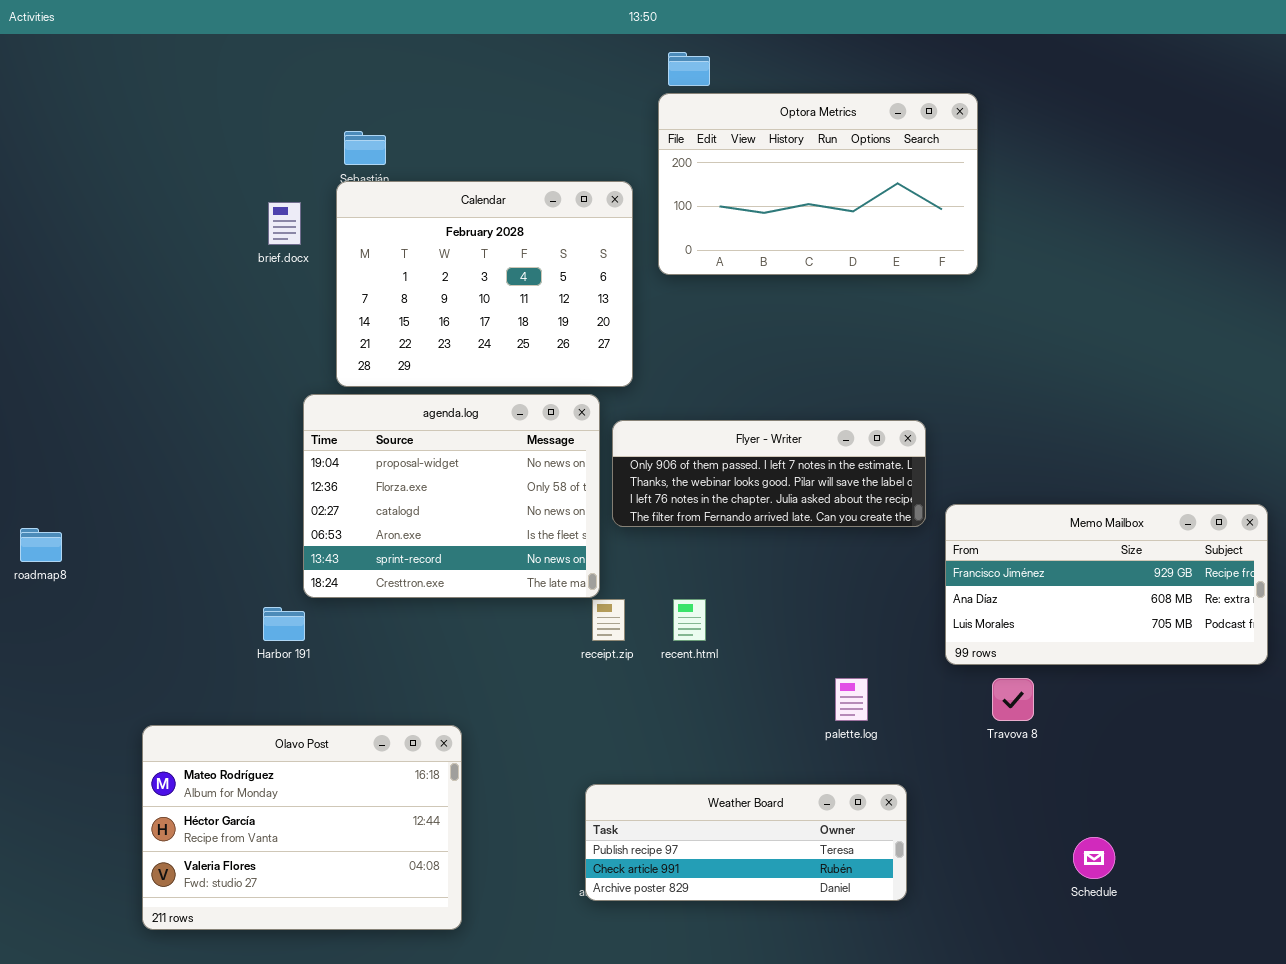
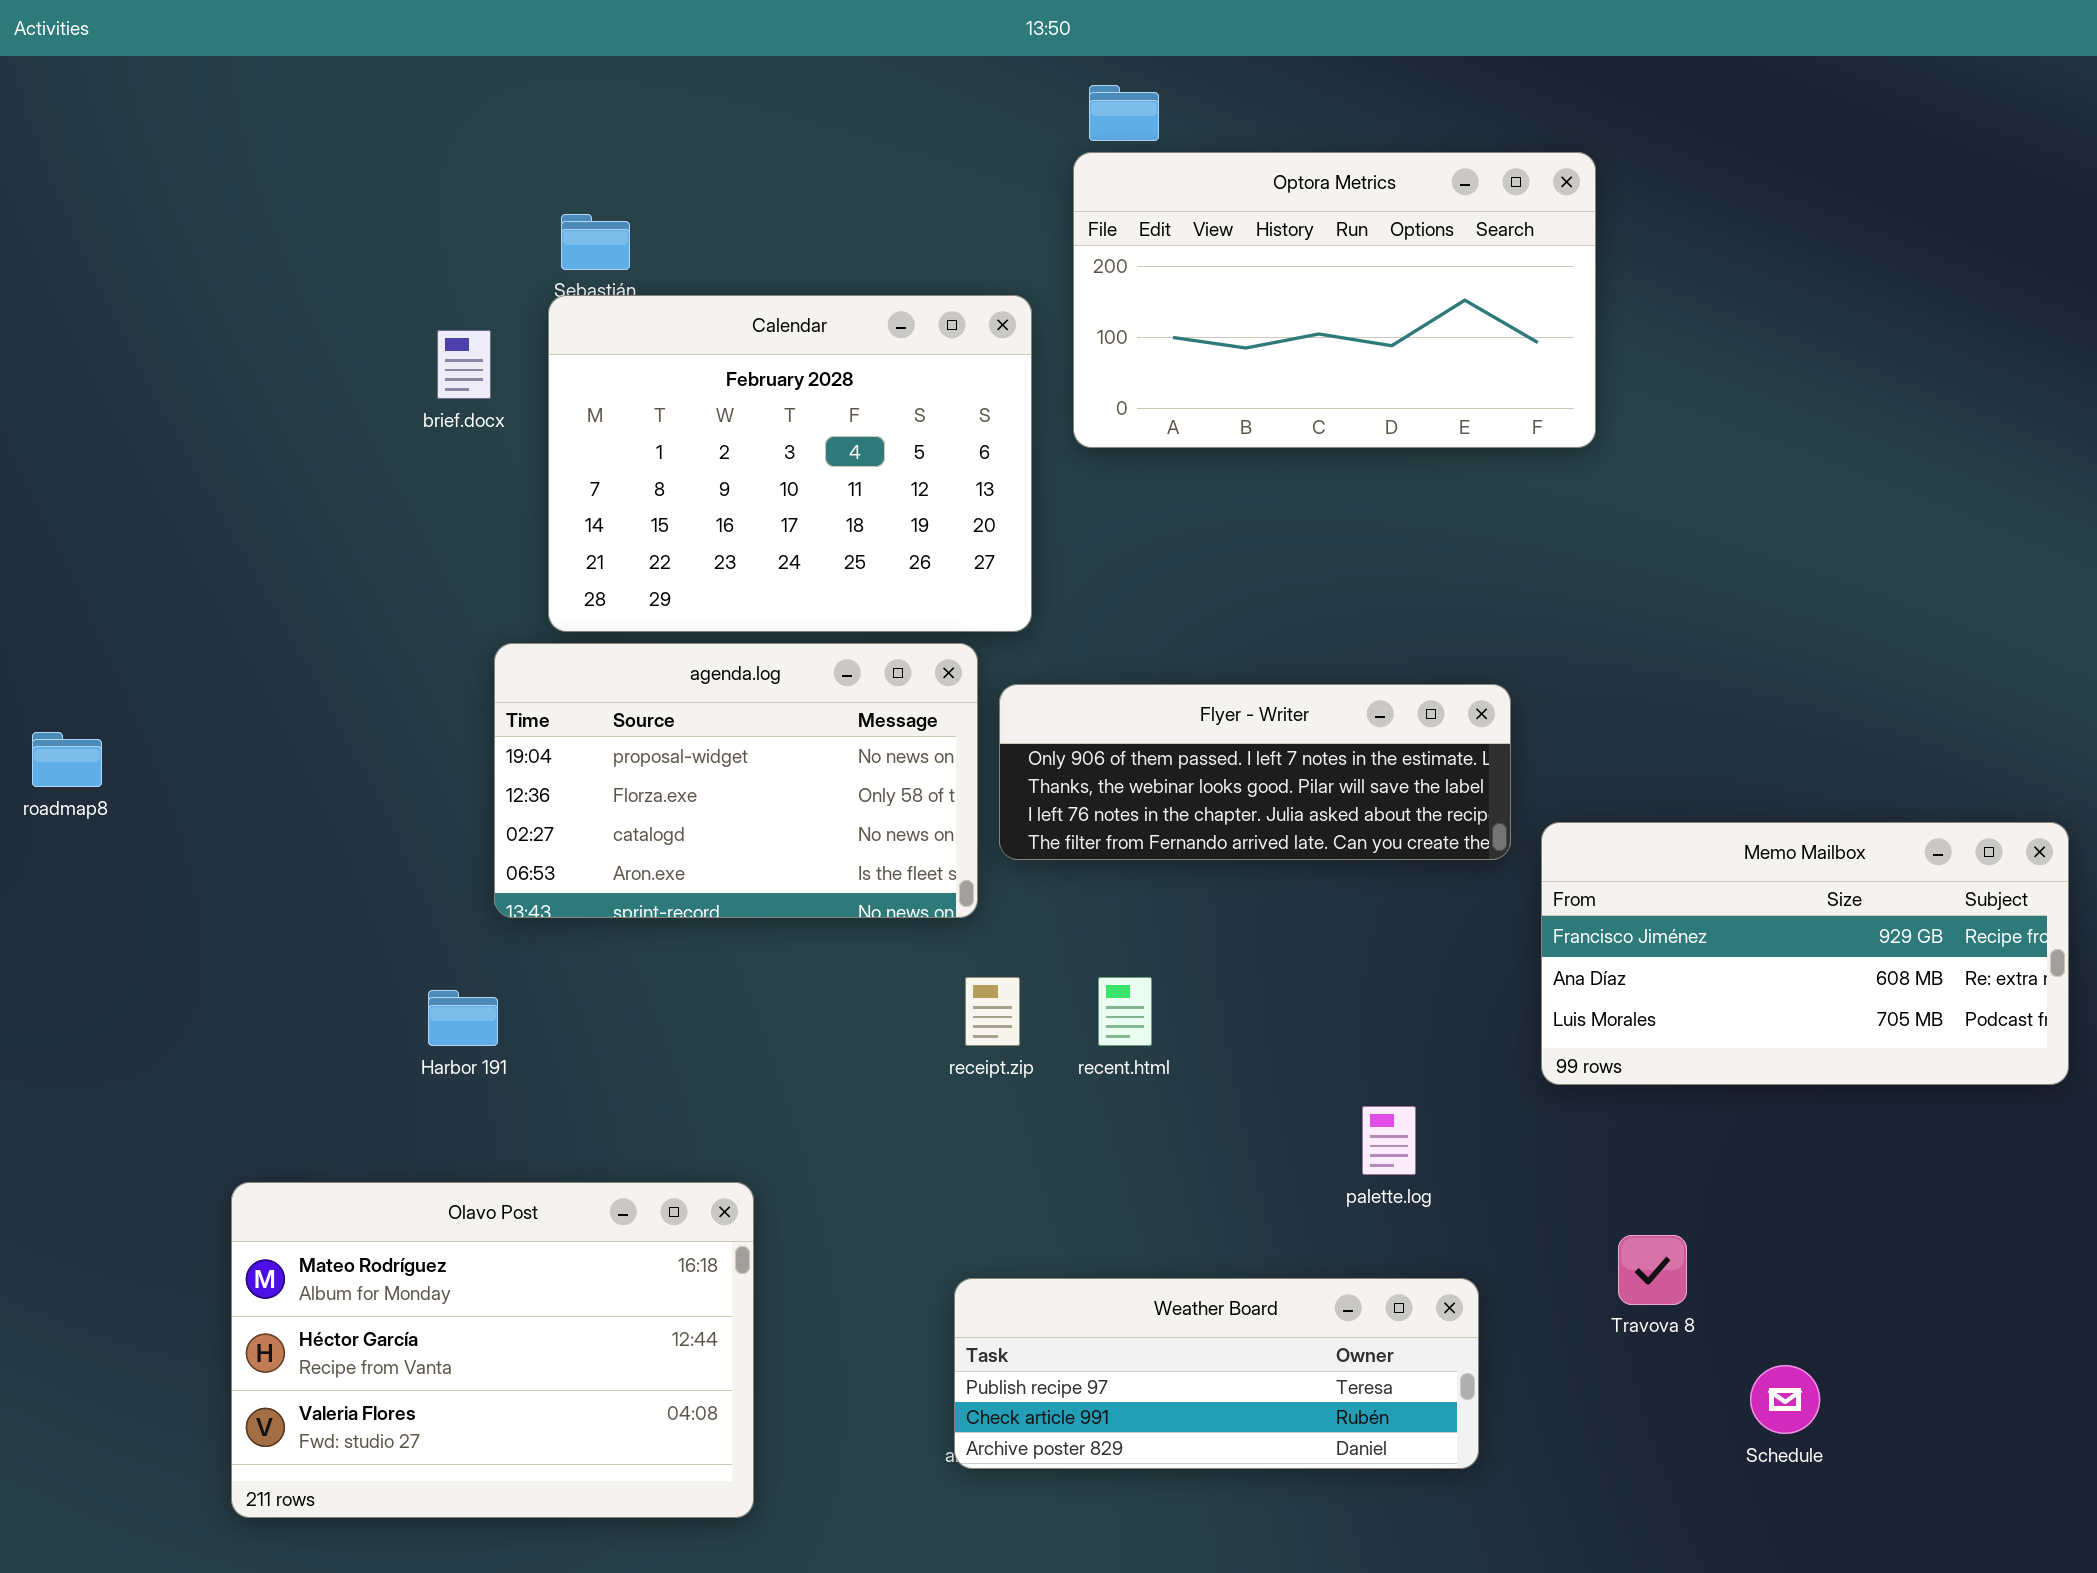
agenda.log: [303,394,600,598] -> [494,643,978,918], resized
roadmap8: [20,528,62,562] -> [32,732,102,787], moved
Travova 8: [992,678,1034,721] -> [1618,1235,1687,1305], moved

